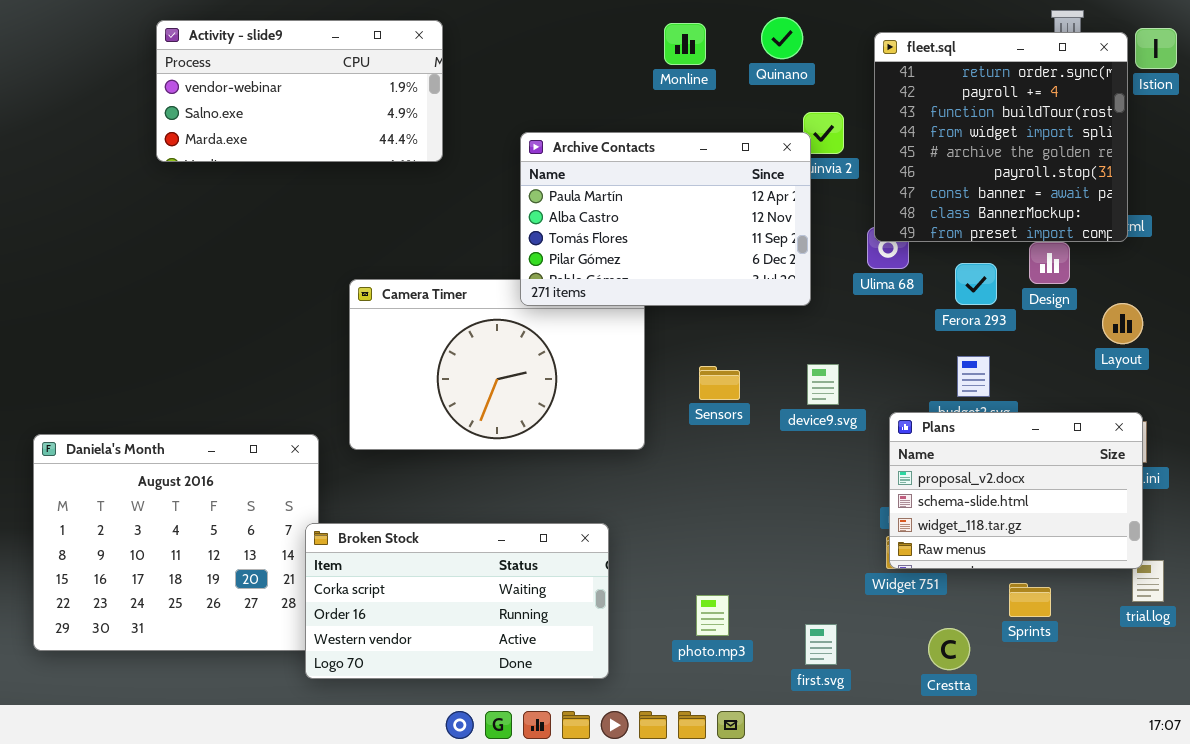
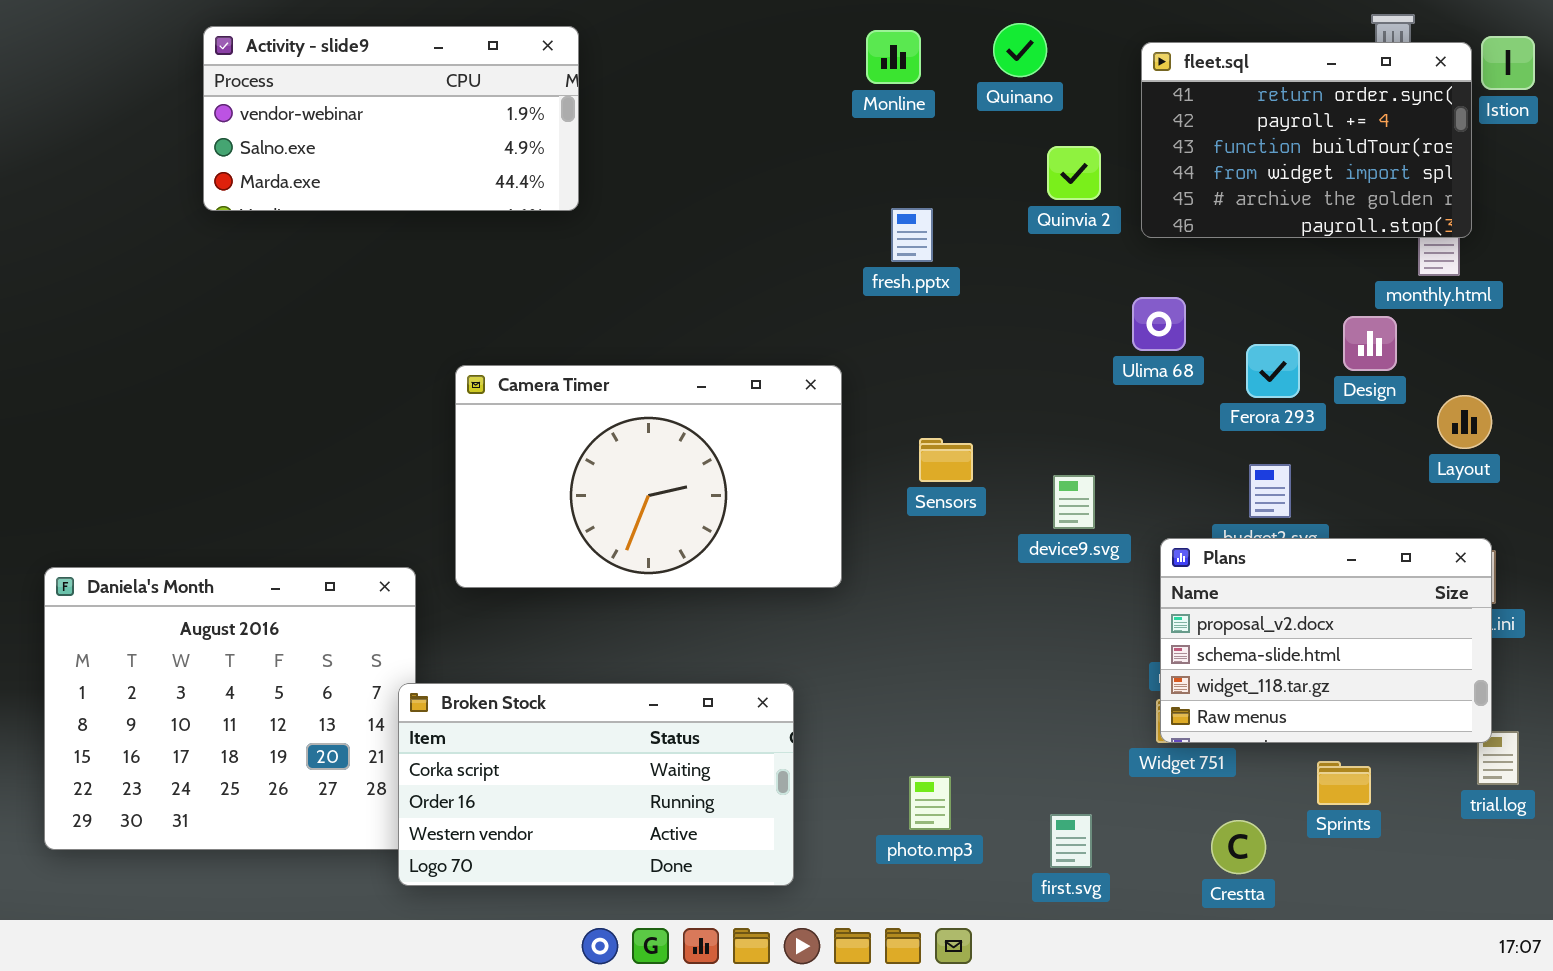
fleet.sql: [874,32,1128,242] -> [1141,42,1472,238], resized
Archive Contacts: [520,132,811,306] -> none, closed
Sensors: [699,366,740,400] -> [919,438,973,482], moved

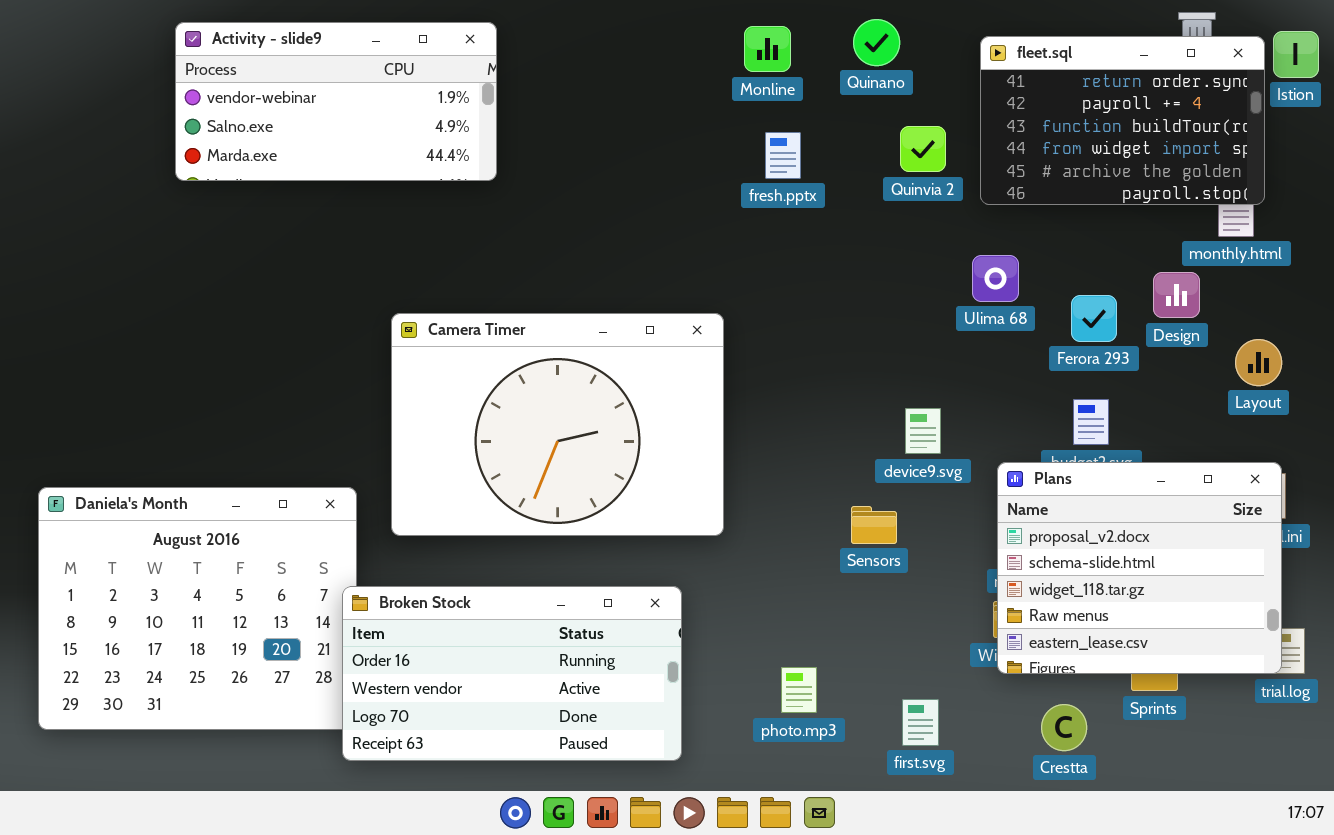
fresh.pptx: [891,208,933,262] -> [765,132,801,179], moved
Camera Timer: [455,365,842,588] -> [391,313,724,536], resized
Sensors: [919,438,973,482] -> [851,506,897,544], moved
Plans: [1160,538,1492,743] -> [997,462,1282,674], resized
Broken Stock: [398,683,794,886] -> [342,586,682,761], scrolled down 1 row

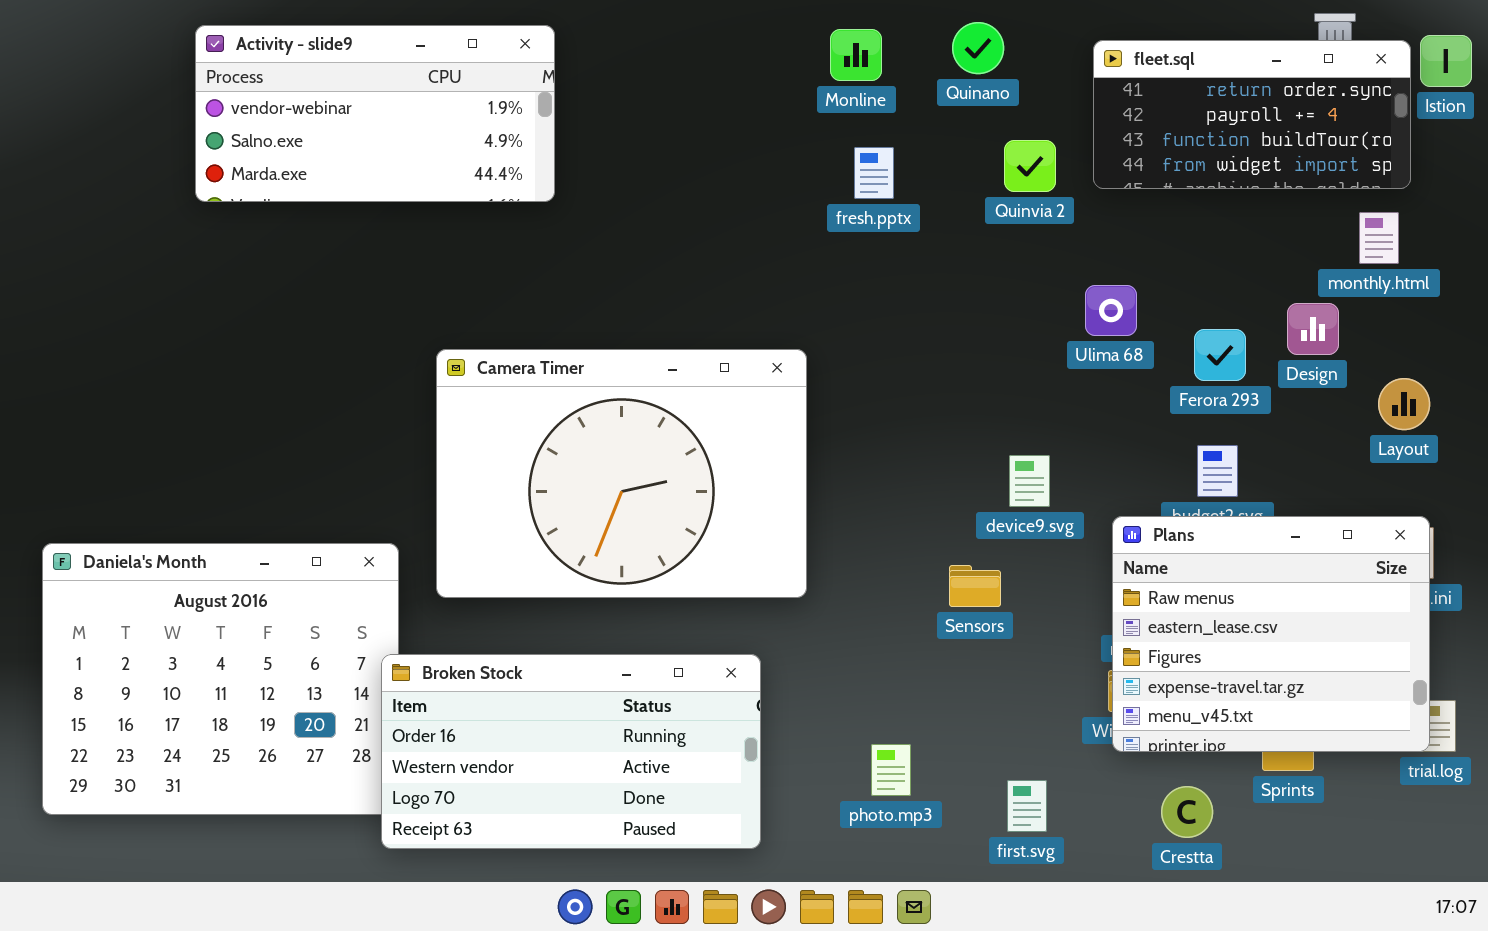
fleet.sql: [980,36,1265,205] -> [1093,40,1411,189], resized
Plans: [997,462,1282,674] -> [1112,516,1430,752], scrolled down 3 rows

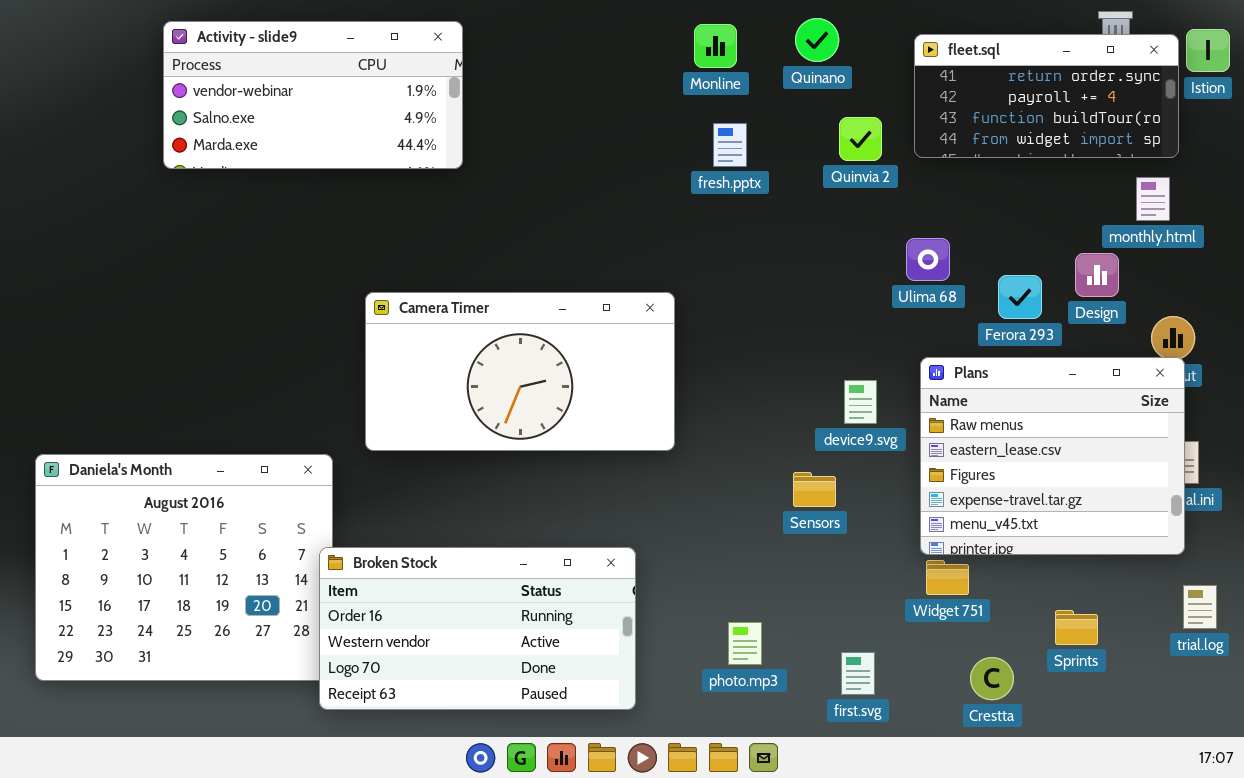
Camera Timer: [436,349,807,598] -> [365,292,675,451], resized
Plans: [1112,516,1430,752] -> [920,357,1185,555], moved

